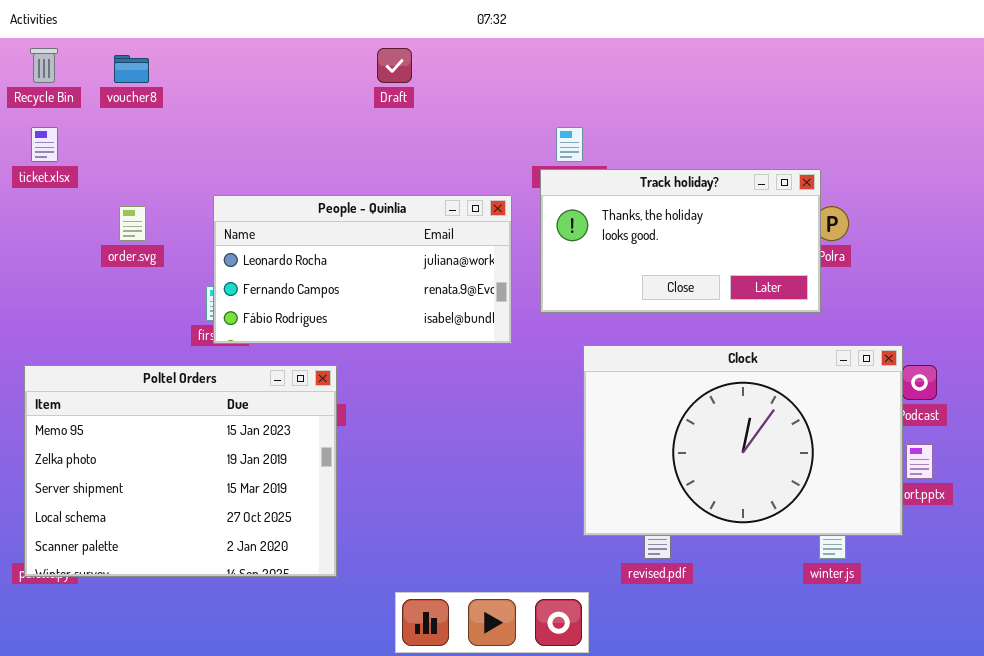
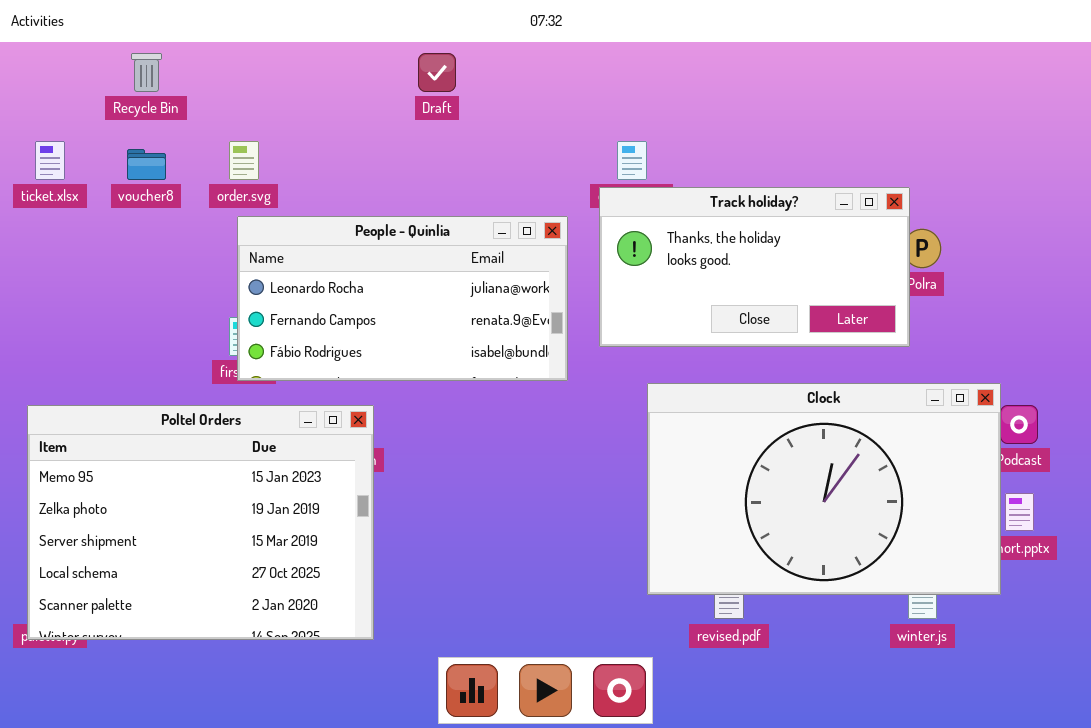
Recycle Bin: [30,48,58,83] -> [131,53,162,92], moved
voucher8: [114,55,149,83] -> [127,149,166,180], moved
order.svg: [119,206,146,241] -> [229,141,259,180], moved

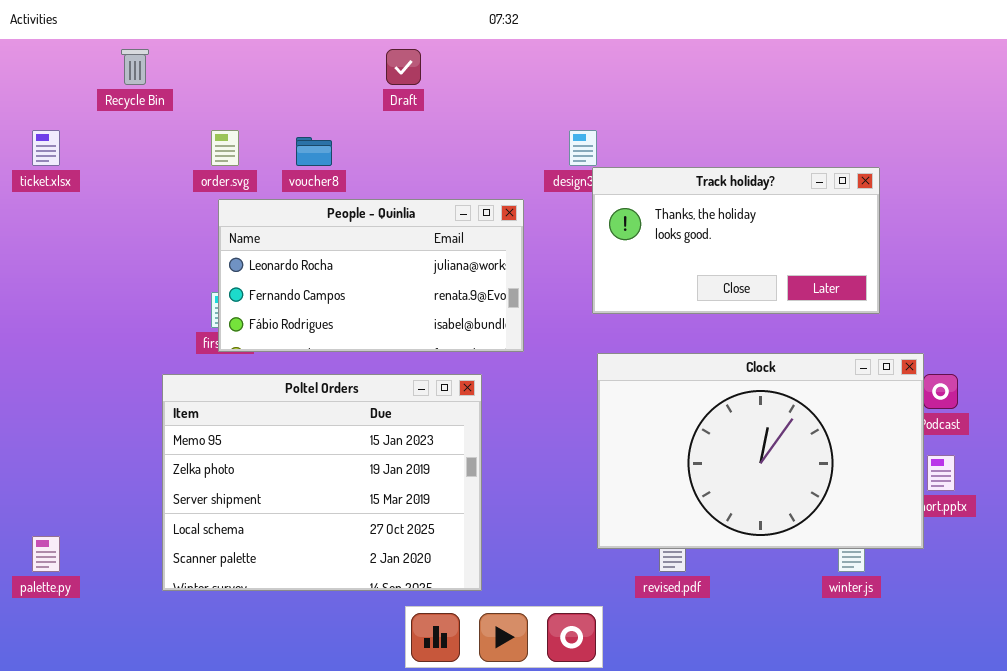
voucher8: [127,149,166,180] -> [296,137,332,166], moved
Track holiday?: [599,187,910,347] -> [592,167,880,314], moved
Poltel Orders: [27,405,374,640] -> [162,374,482,591], moved

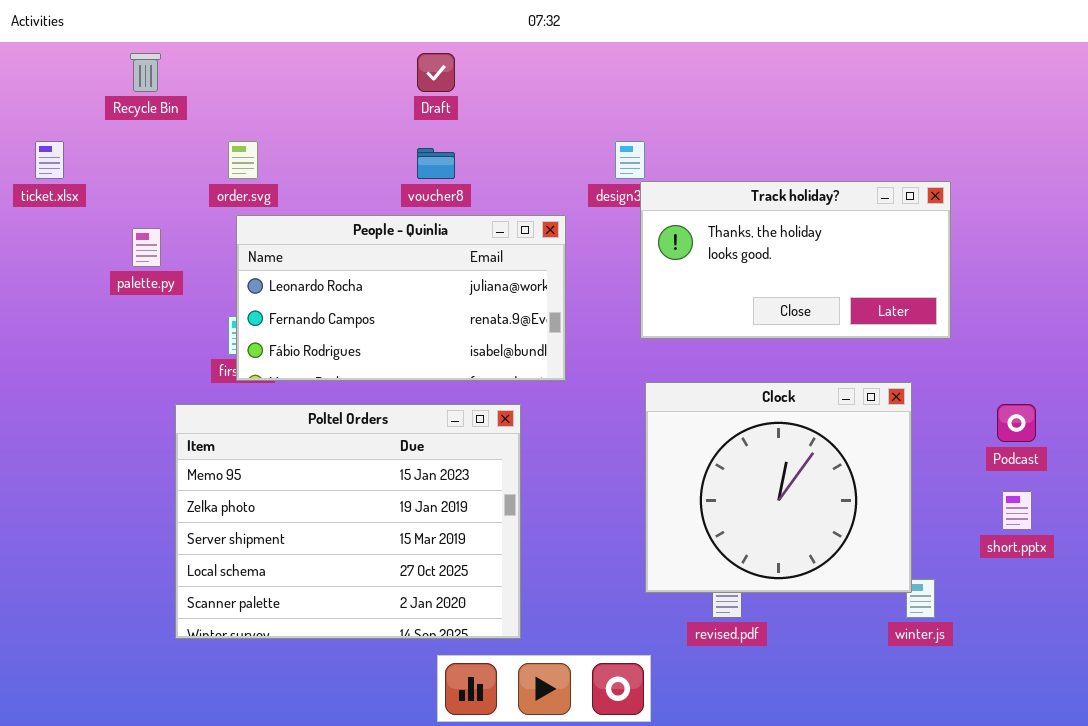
voucher8: [296,137,332,166] -> [417,148,455,179], moved
Clock: [597,353,924,549] -> [645,382,912,593], resized
palette.py: [32,536,60,572] -> [132,228,161,267], moved

